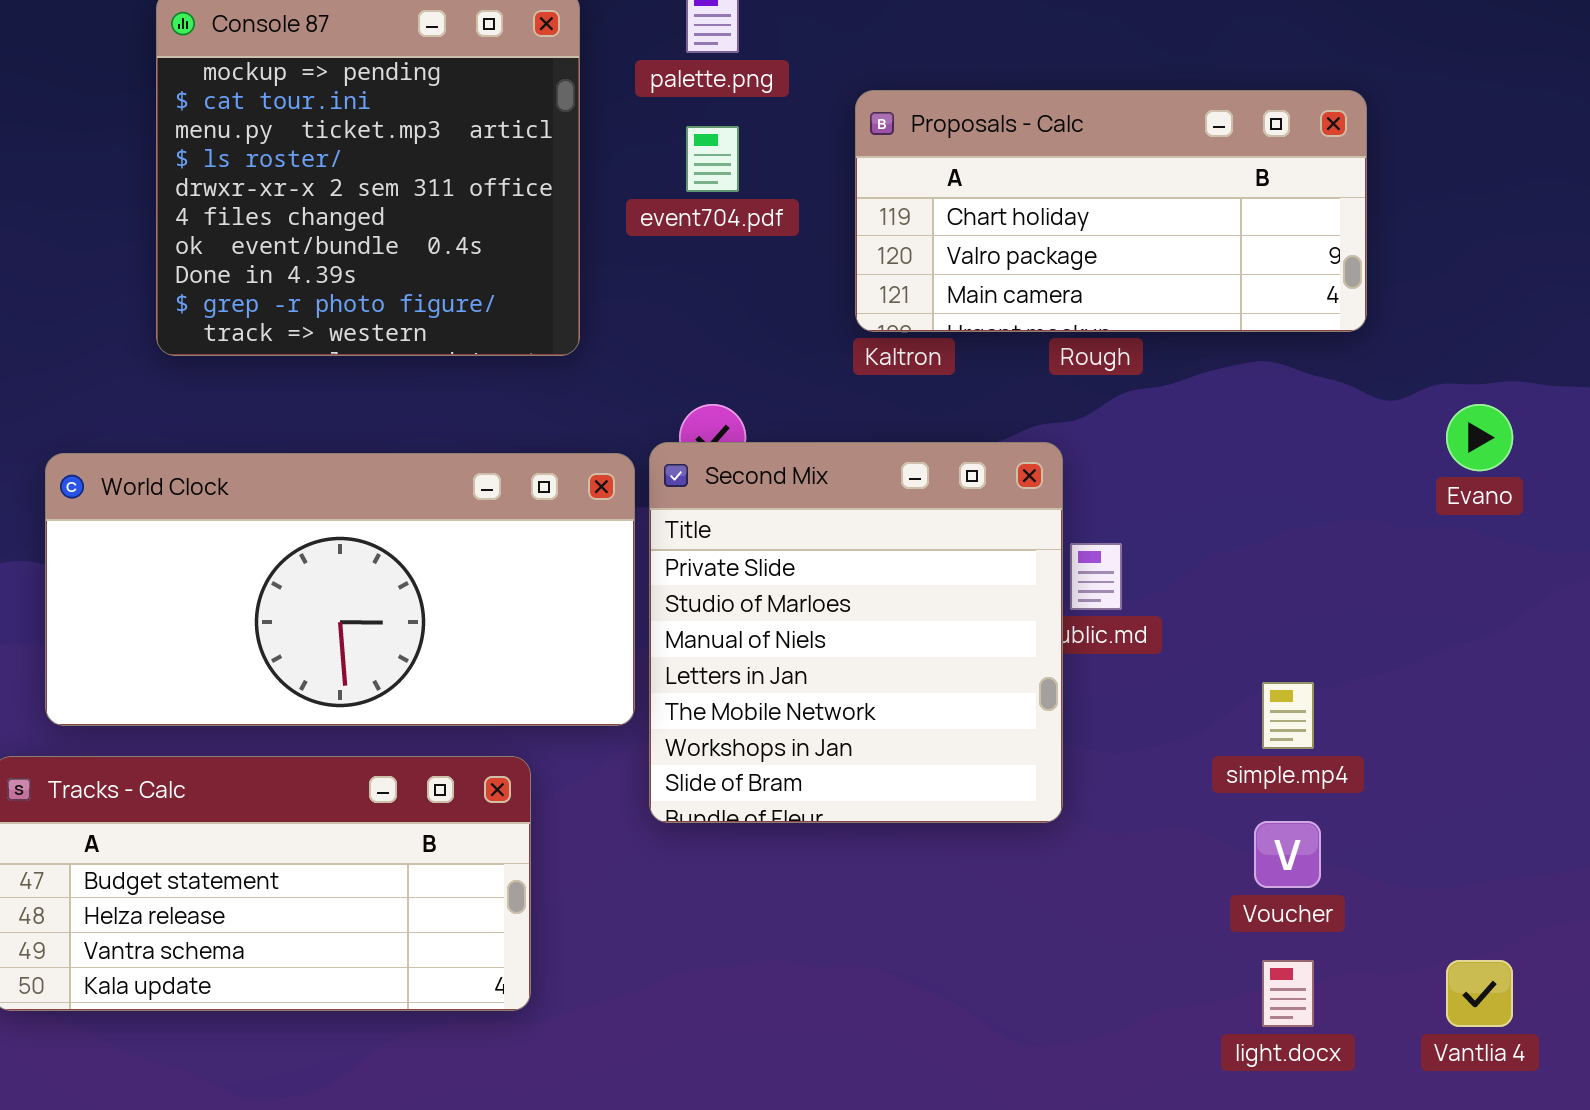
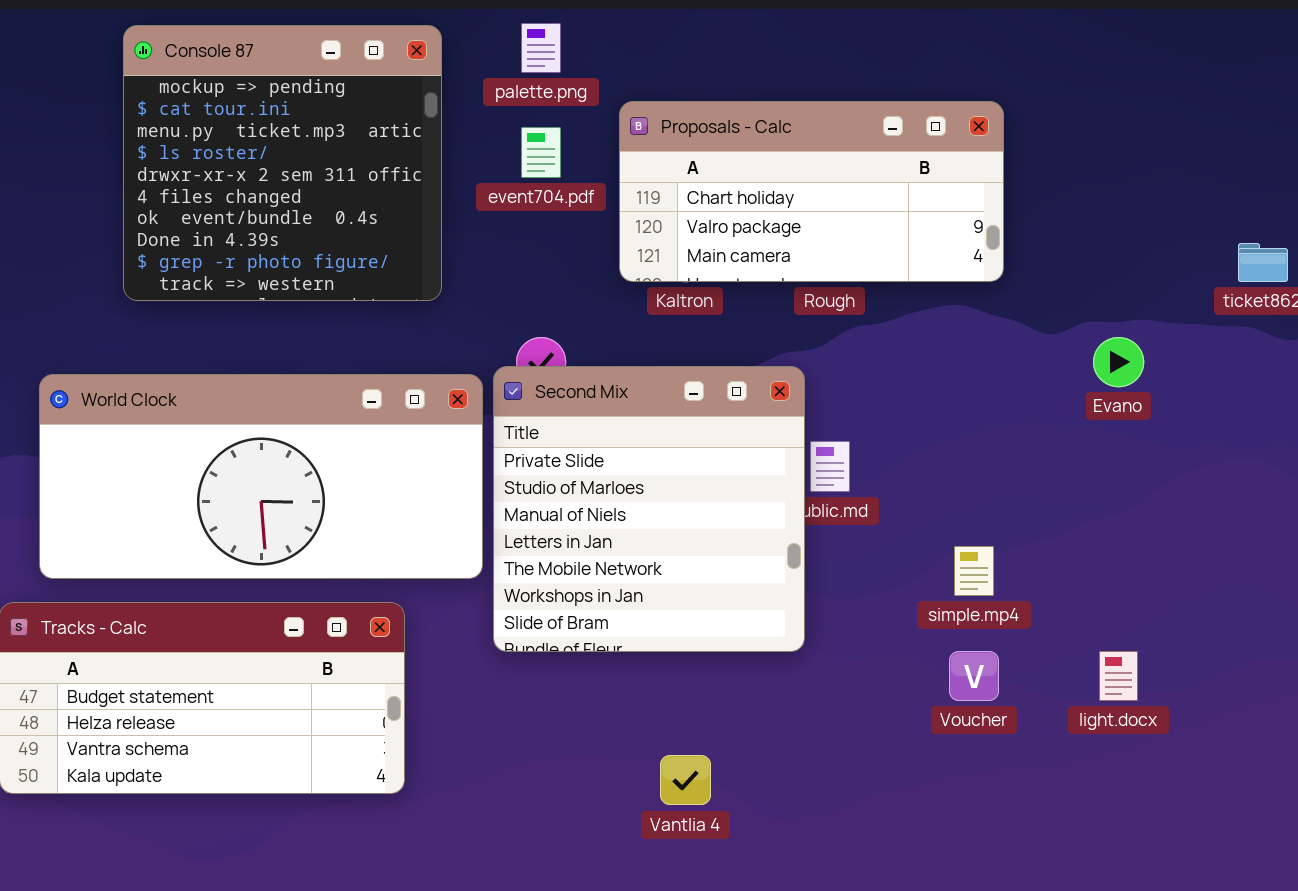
Proposals - Calc: [855,90,1367,332] -> [619,101,1004,282], moved
light.docx: [1262,960,1314,1027] -> [1099,651,1138,701], moved
Vantlia 4: [1446,960,1513,1027] -> [660,755,711,805], moved

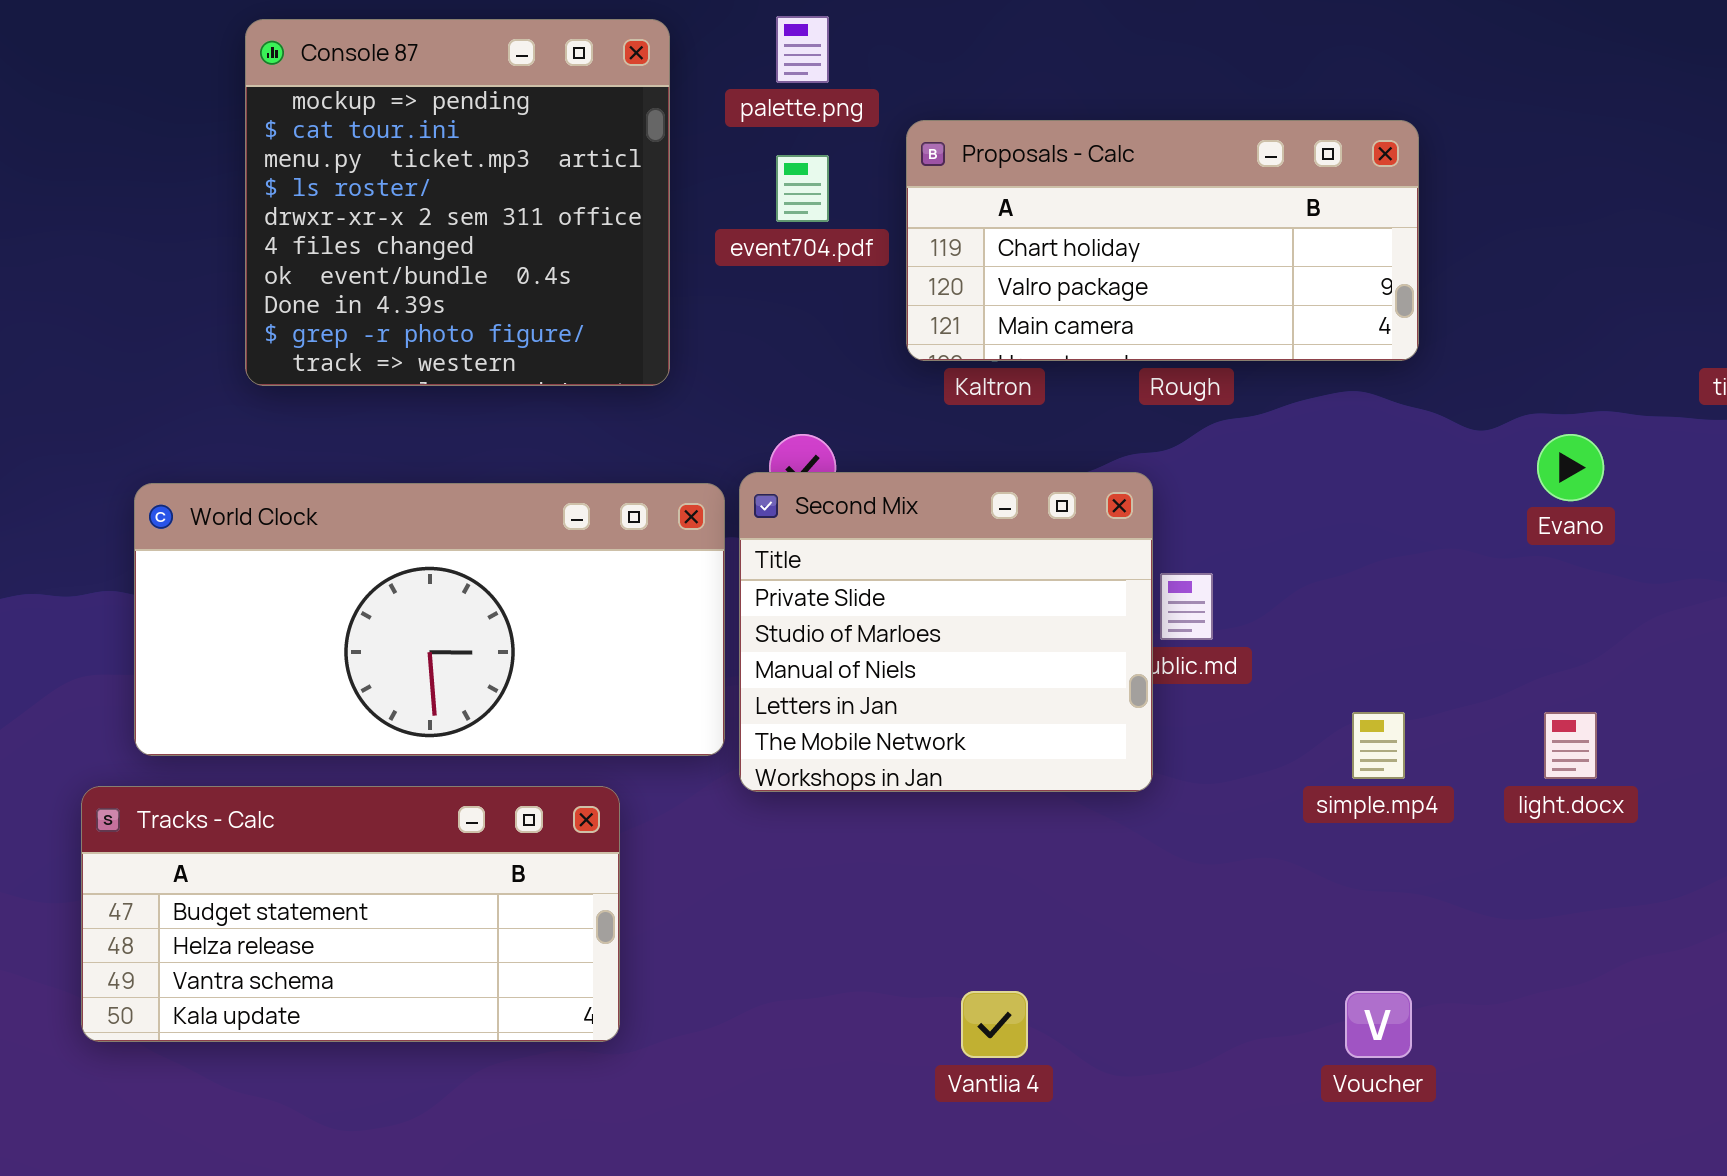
Second Mix: [493,366,805,652] -> [739,472,1153,792], resized
Voucher: [949,651,999,701] -> [1345,991,1412,1058], moved
light.docx: [1099,651,1138,701] -> [1544,712,1597,779], moved

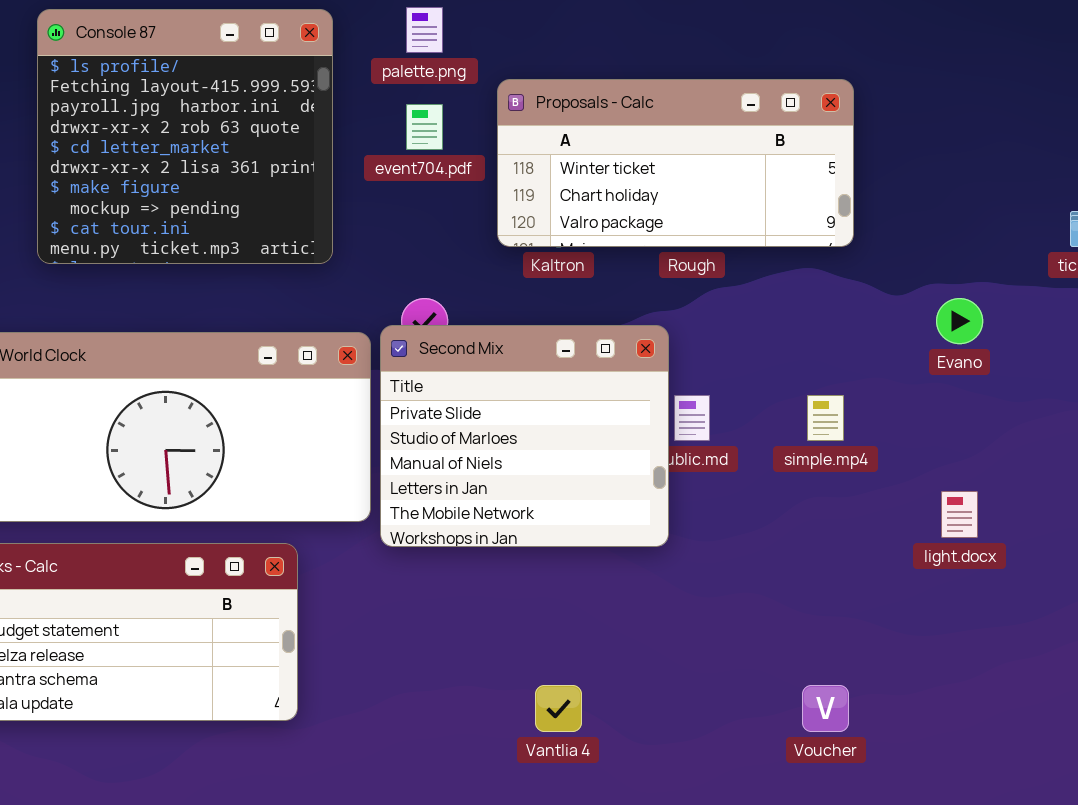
Console 87: [245,19,670,386] -> [37,9,333,264], scrolled up 7 rows
Proposals - Calc: [906,120,1419,361] -> [497,79,854,247], scrolled up 1 row
simple.mp4: [1352,712,1405,779] -> [807,395,844,441], moved

